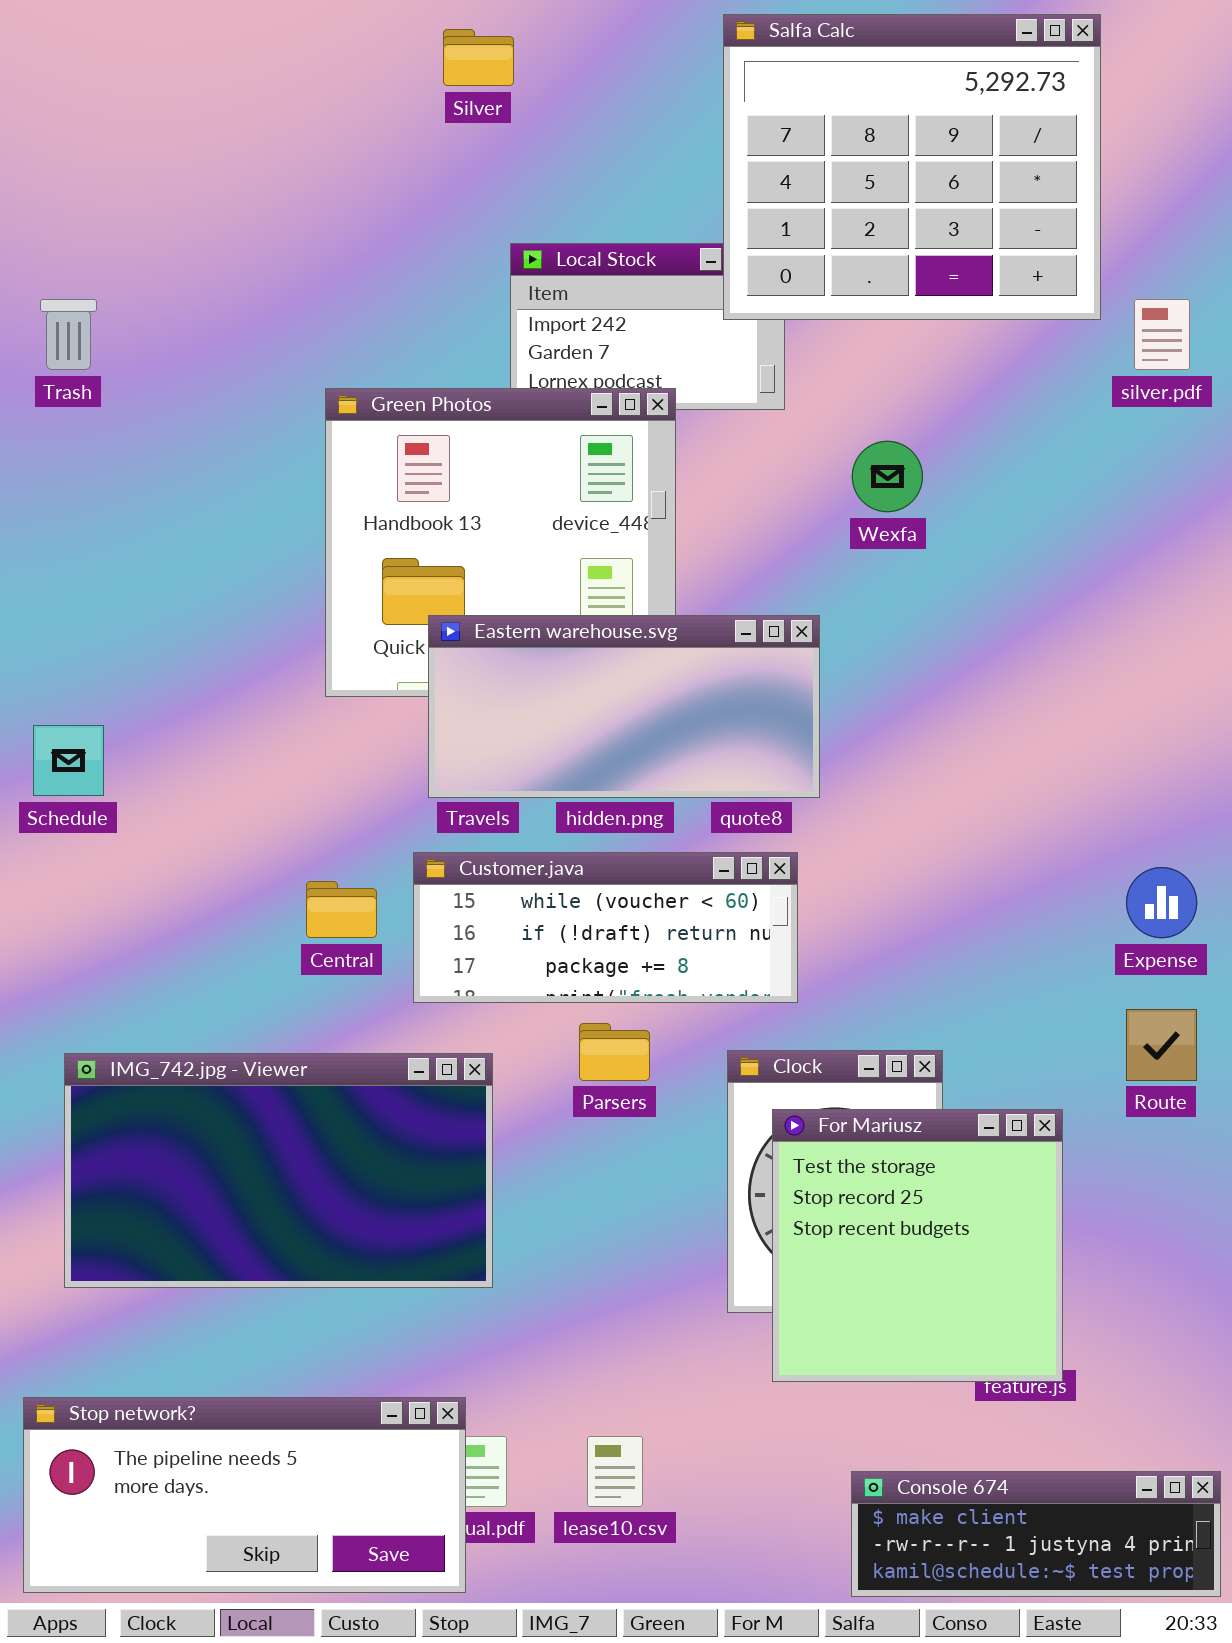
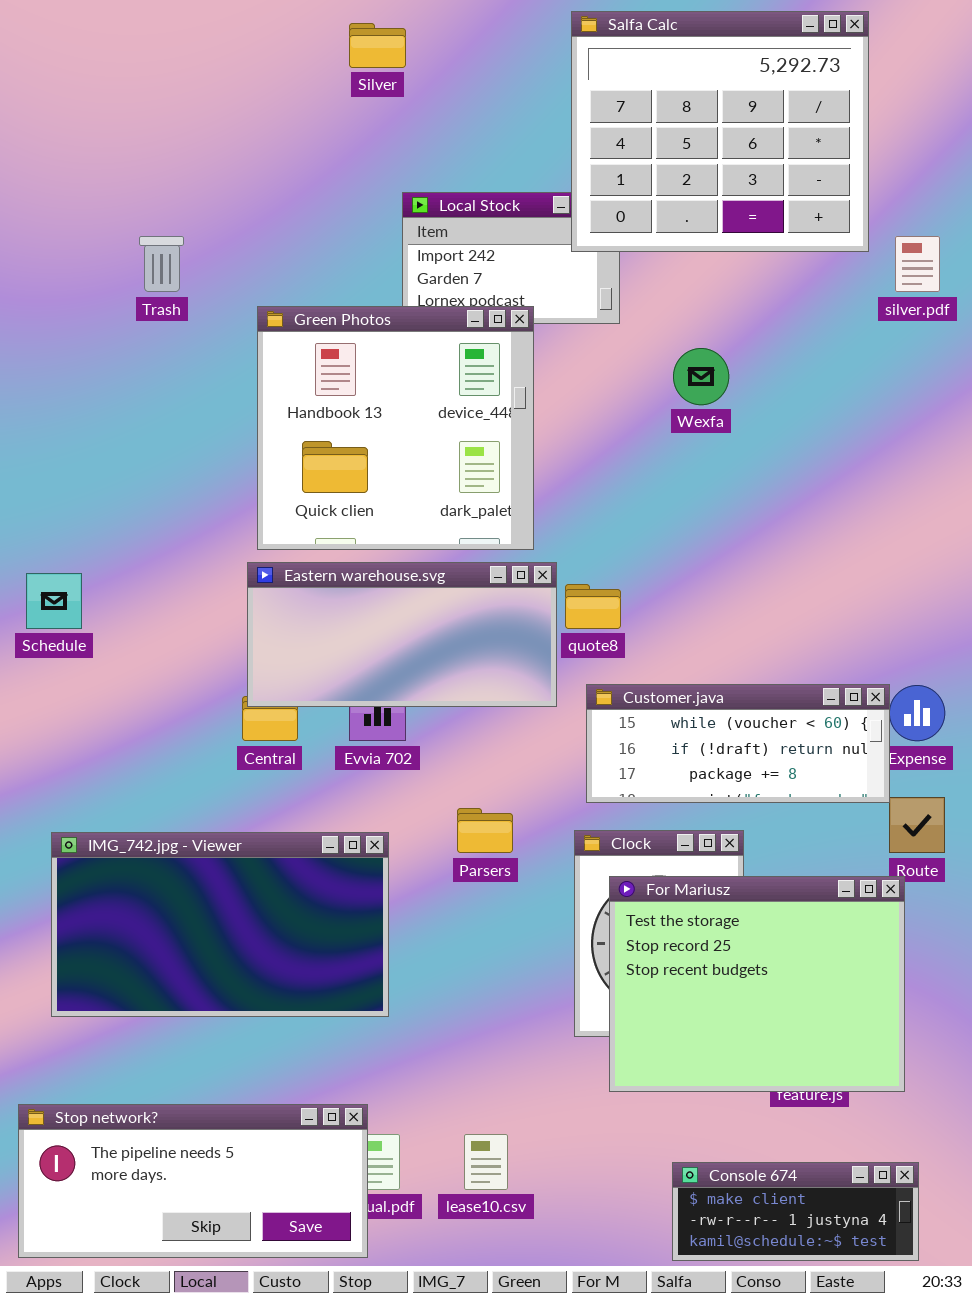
Trash: [40,299,97,370] -> [139,236,184,292], moved
Eastern warehouse.svg: [428,615,820,798] -> [247,562,557,707], moved
Customer.java: [413,852,798,1003] -> [586,684,890,803], moved
For Mariusz: [772,1109,1063,1382] -> [609,876,905,1092], resized
Console 674: [851,1471,1221,1597] -> [672,1162,919,1261], resized

